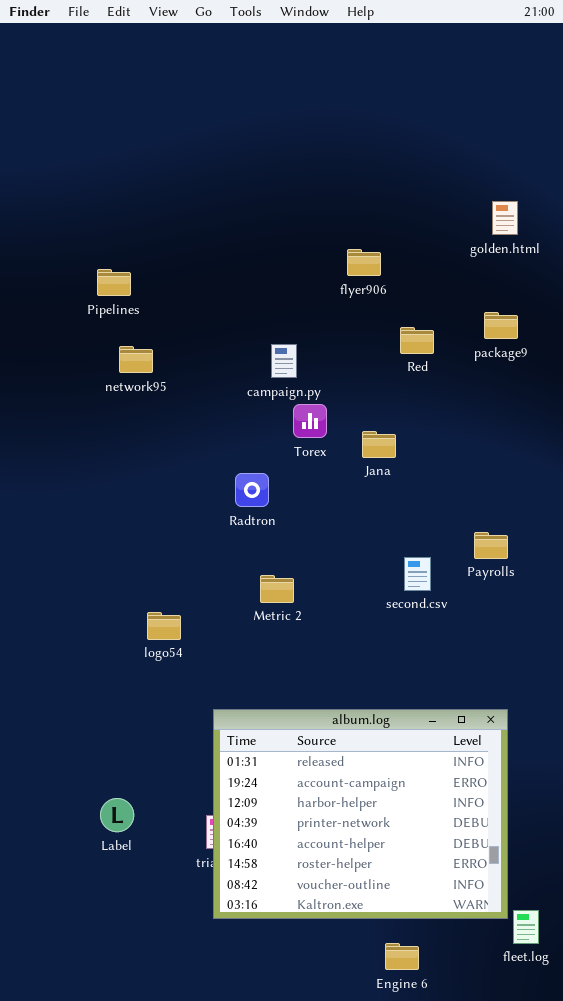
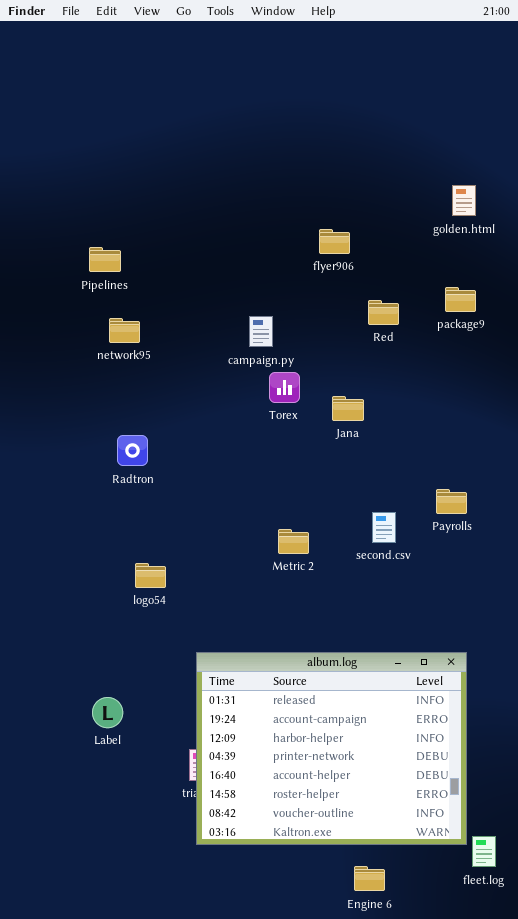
Radtron: [235,473,269,507] -> [117,435,148,466], moved
Metric 2: [260,575,294,603] -> [278,529,309,554], moved
Label: [100,798,134,832] -> [92,697,123,728], moved

